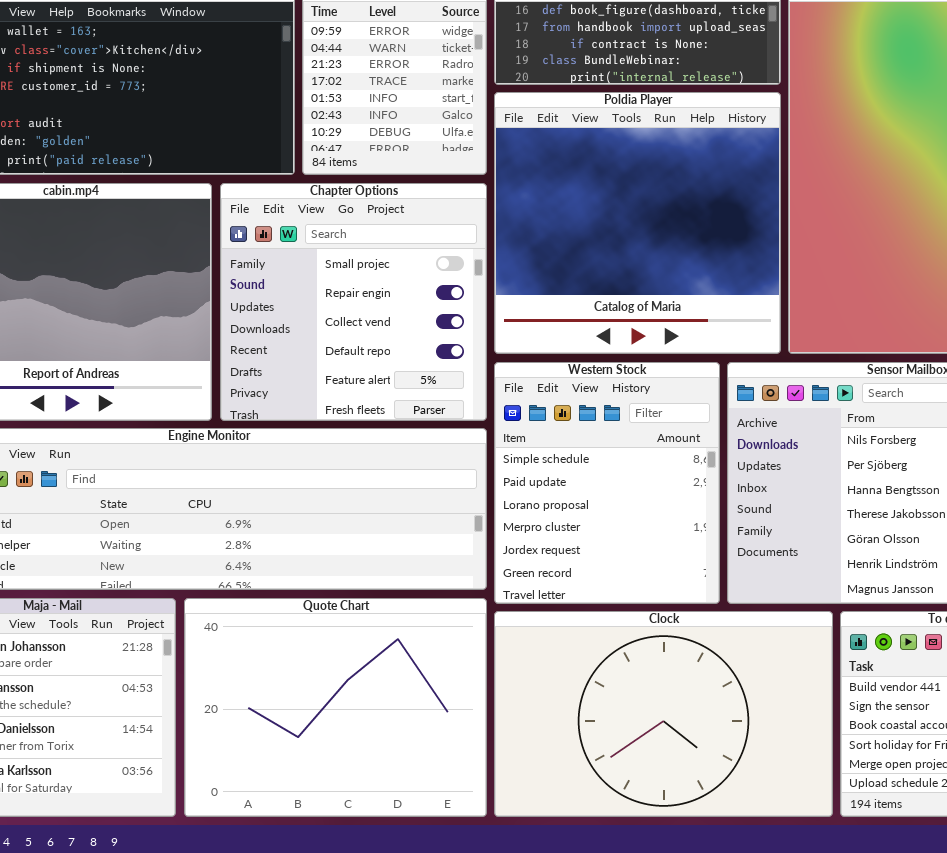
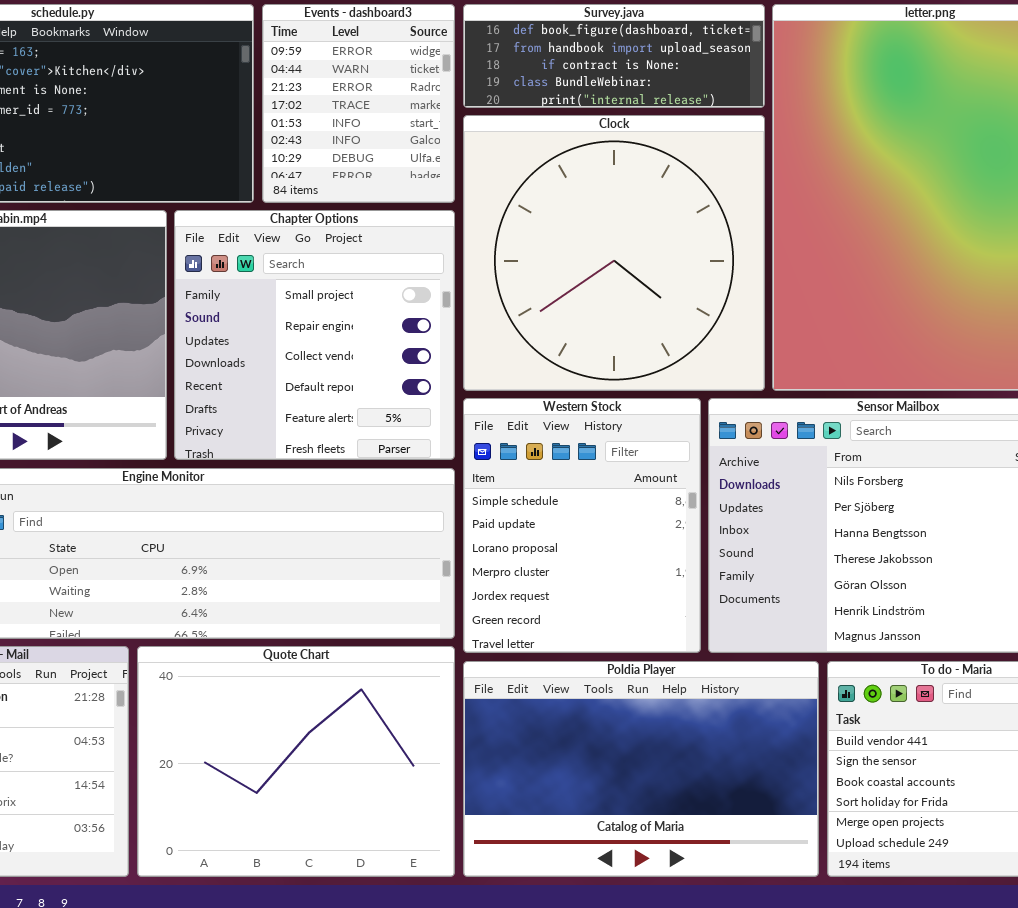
Poldia Player: [494,92,781,354] -> [463,661,819,877], moved, resized
Clock: [494,611,833,817] -> [463,115,765,391], moved, resized

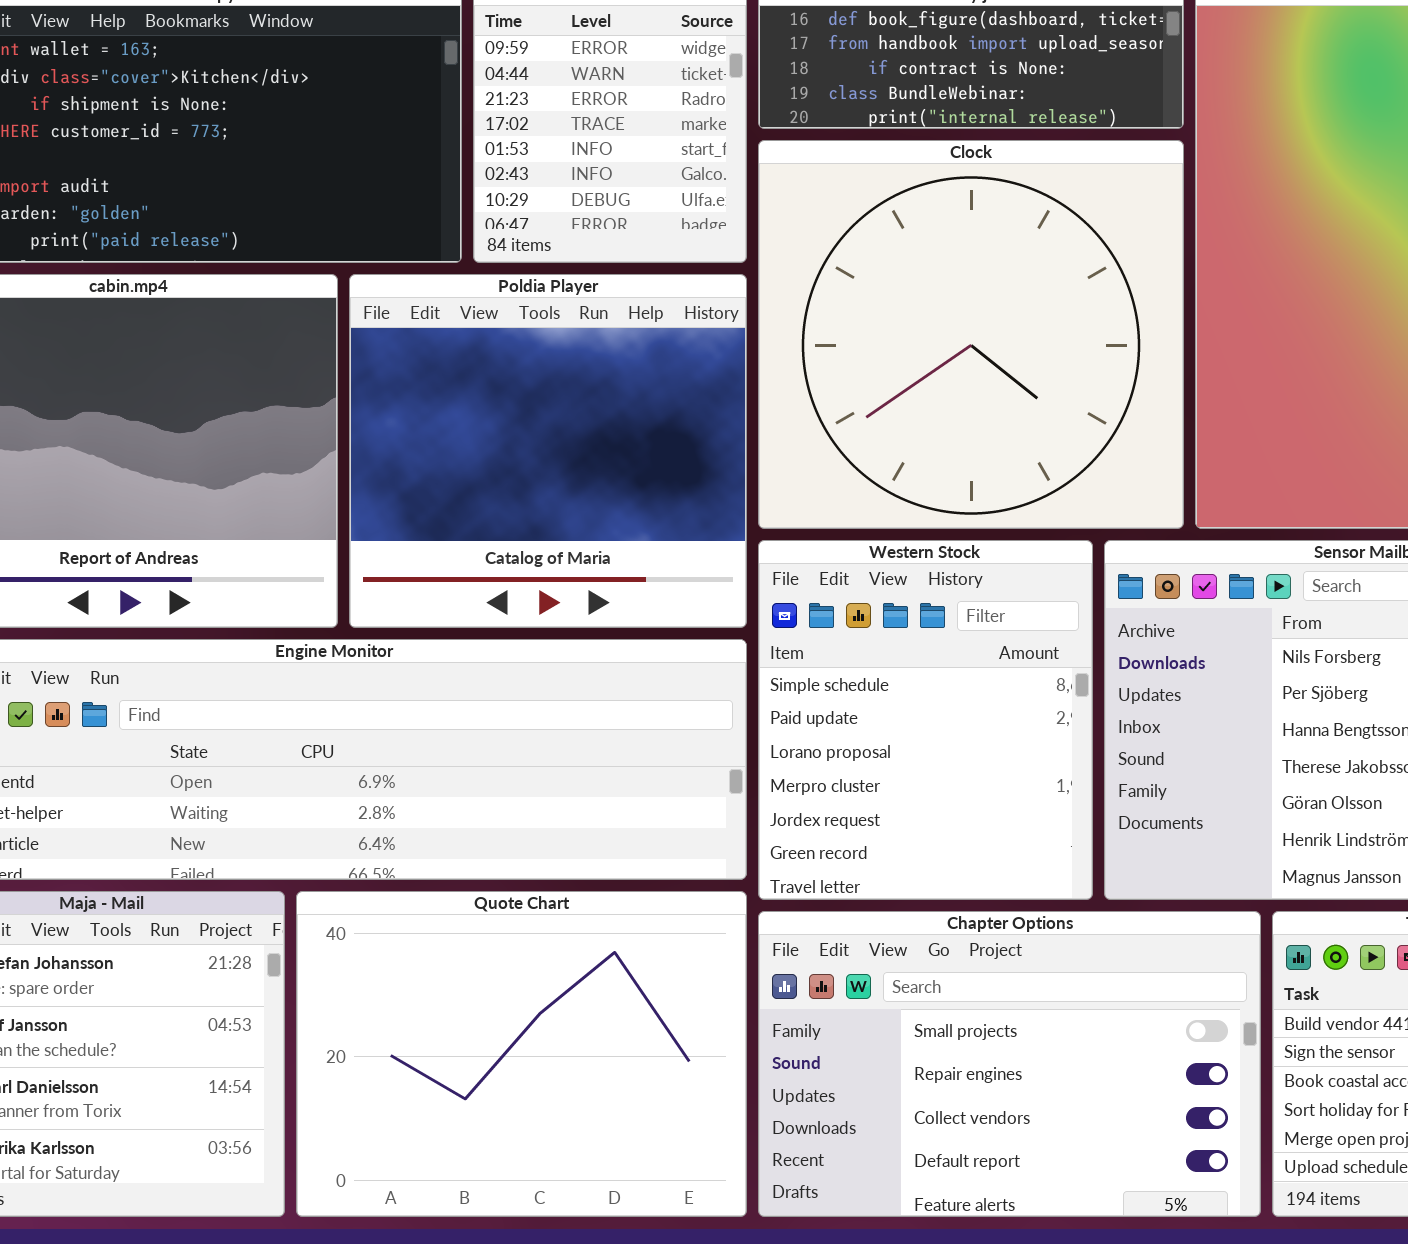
Chapter Options: [174,210,455,460] -> [758,911,1261,1217], moved, resized
Poldia Player: [463,661,819,877] -> [349,274,747,628], moved, resized

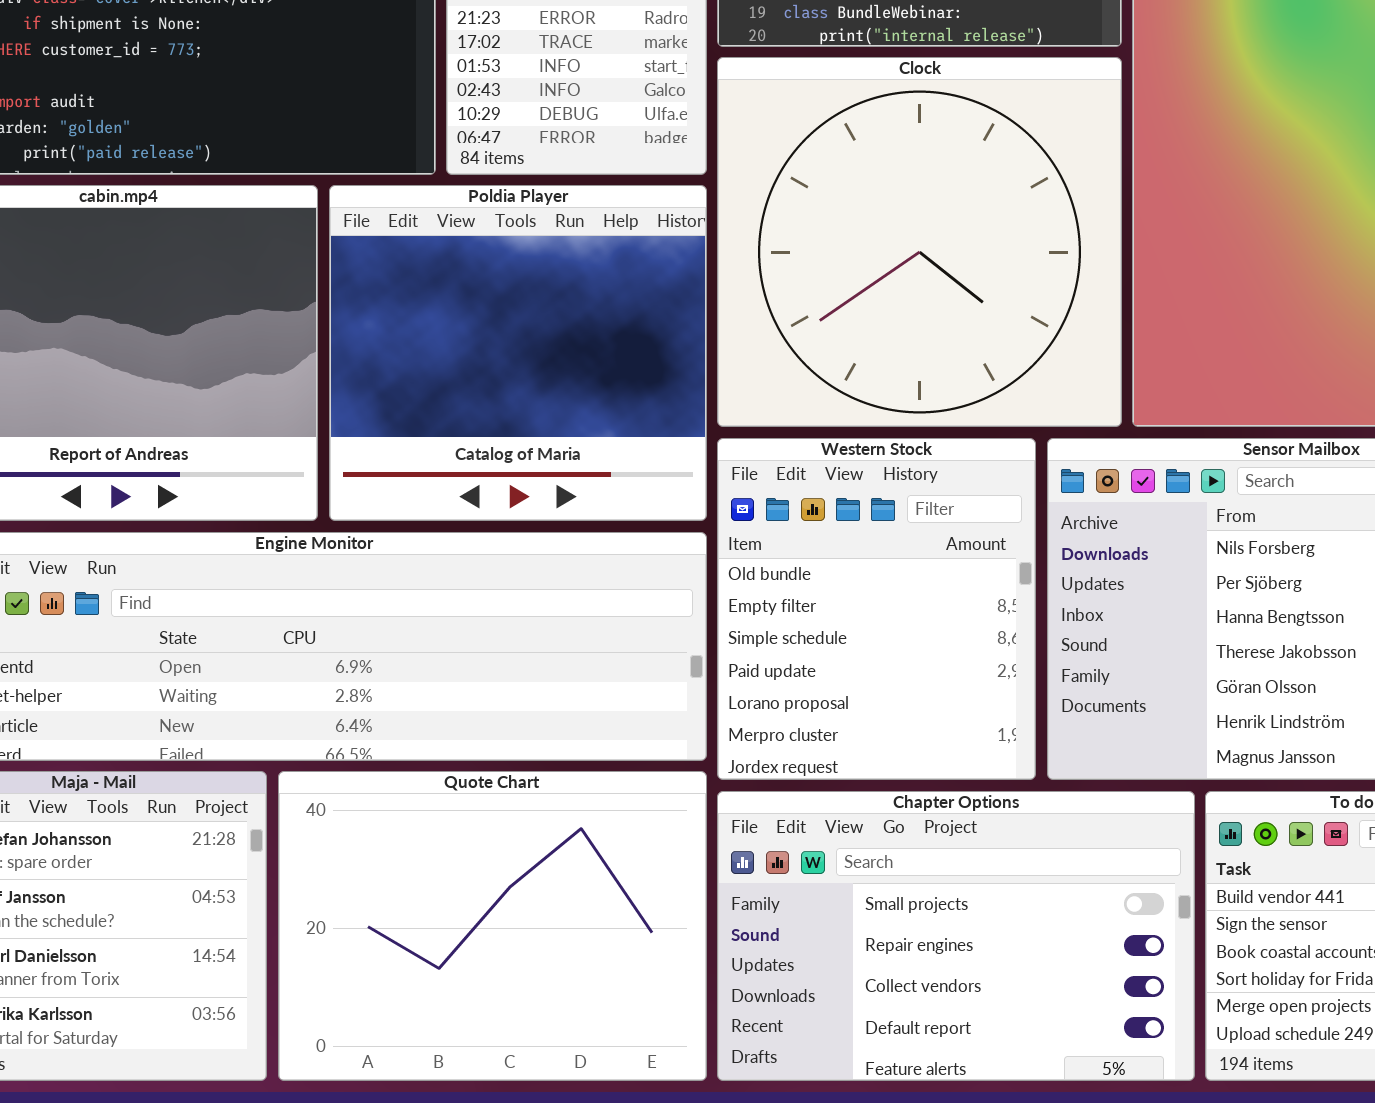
Western Stock: [758,540,1093,900] -> [717,438,1036,780], scrolled up 2 rows

